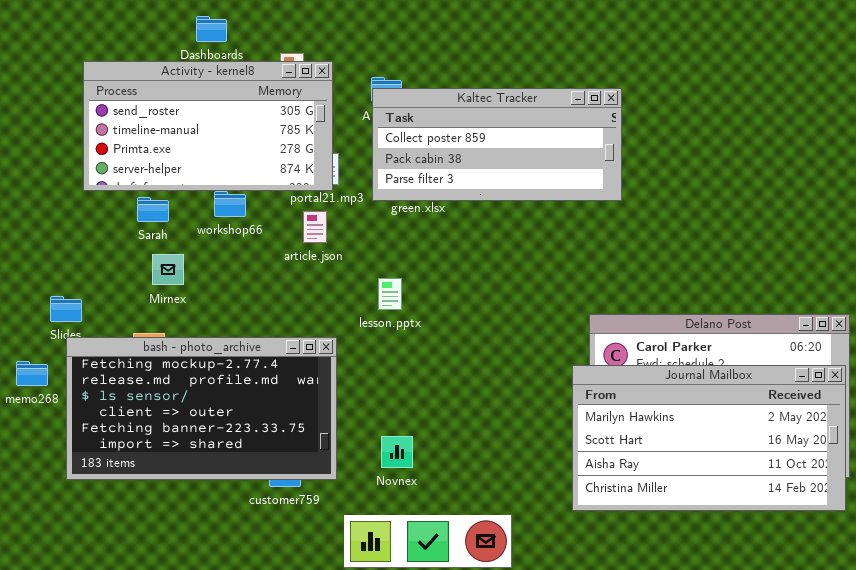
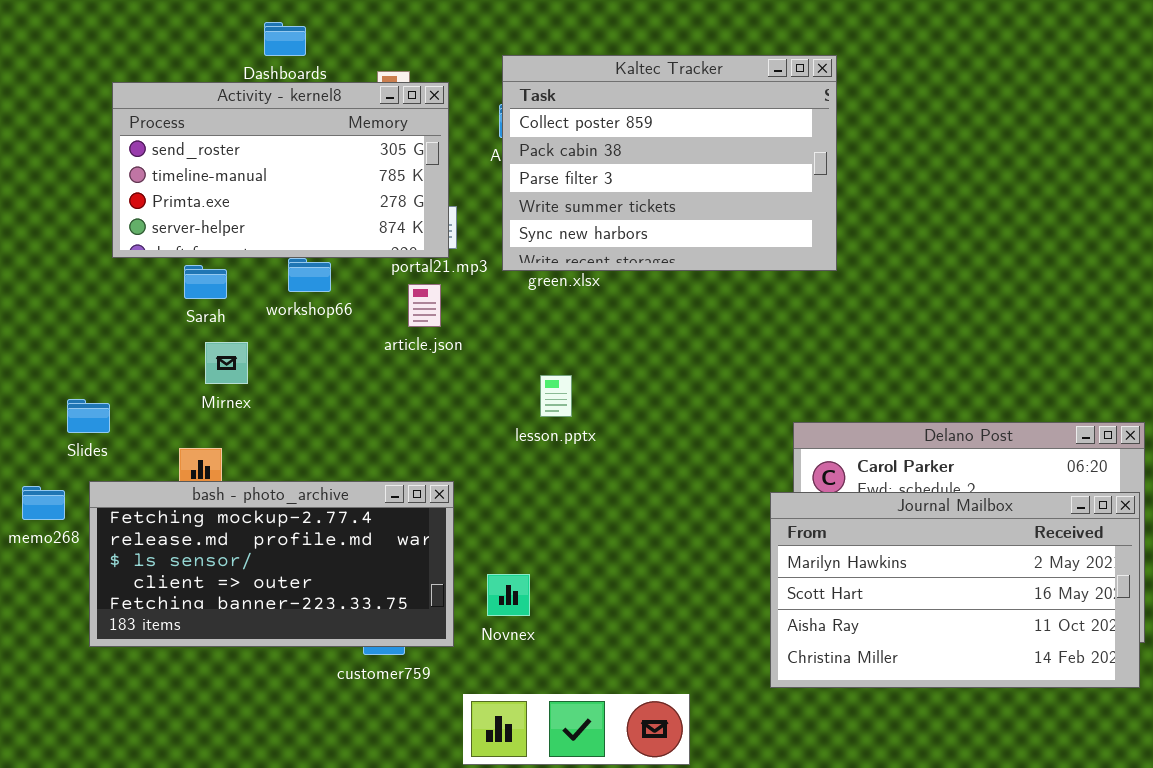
Kaltec Tracker: [372,88,622,201] -> [502,55,837,271], resized
lesson.pptx: [378,278,402,310] -> [540,375,572,417], moved
bash - photo_archive: [66,337,337,480] -> [89,481,454,647], resized
Novnex: [381,436,413,468] -> [487,574,530,616], moved

